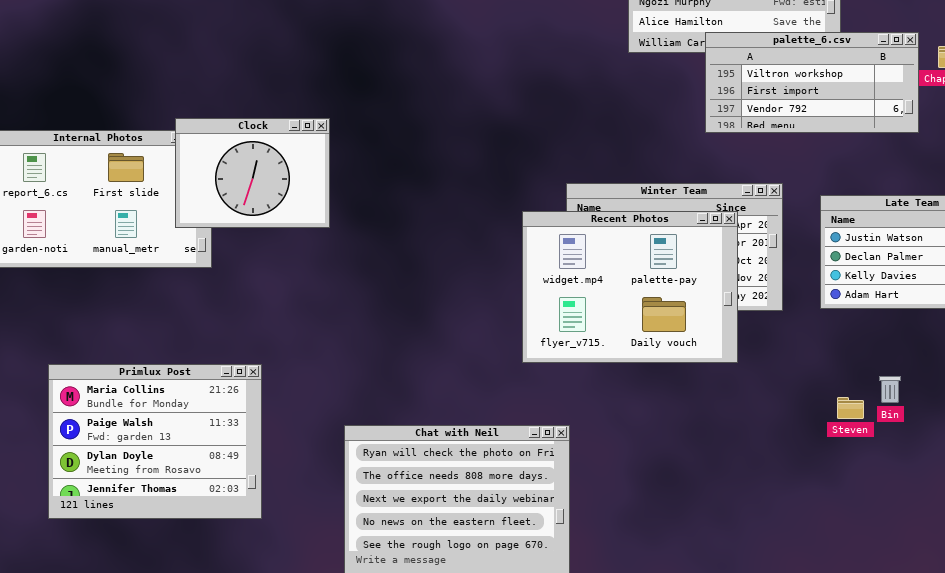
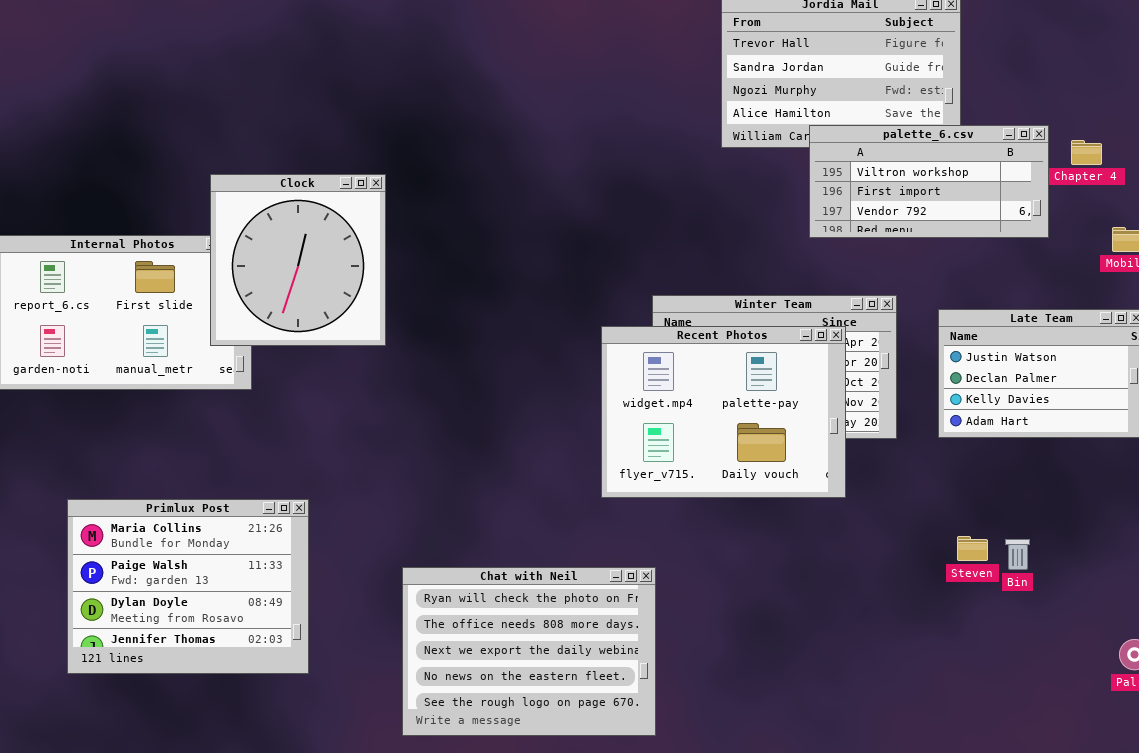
Clock: [175,118,330,228] -> [210,174,386,346], resized
Bin: [879,376,901,403] -> [1005,539,1030,570], moved

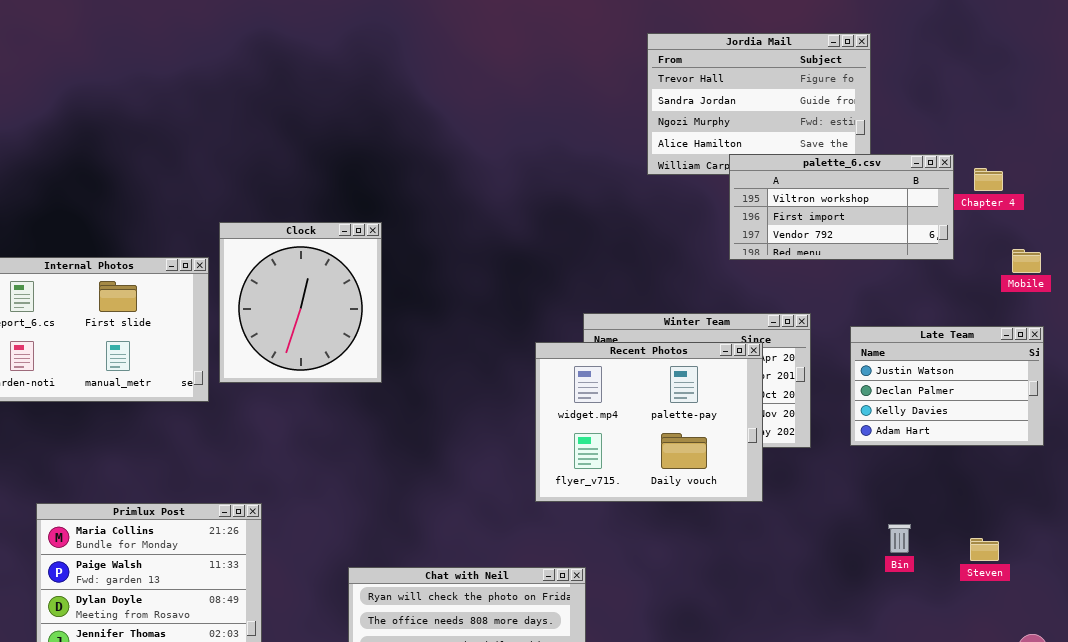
Clock: [210,174,386,346] -> [219,222,382,383], moved
Steven: [957,536,988,561] -> [970,538,999,561], moved
Bin: [1005,539,1030,570] -> [888,524,911,553], moved

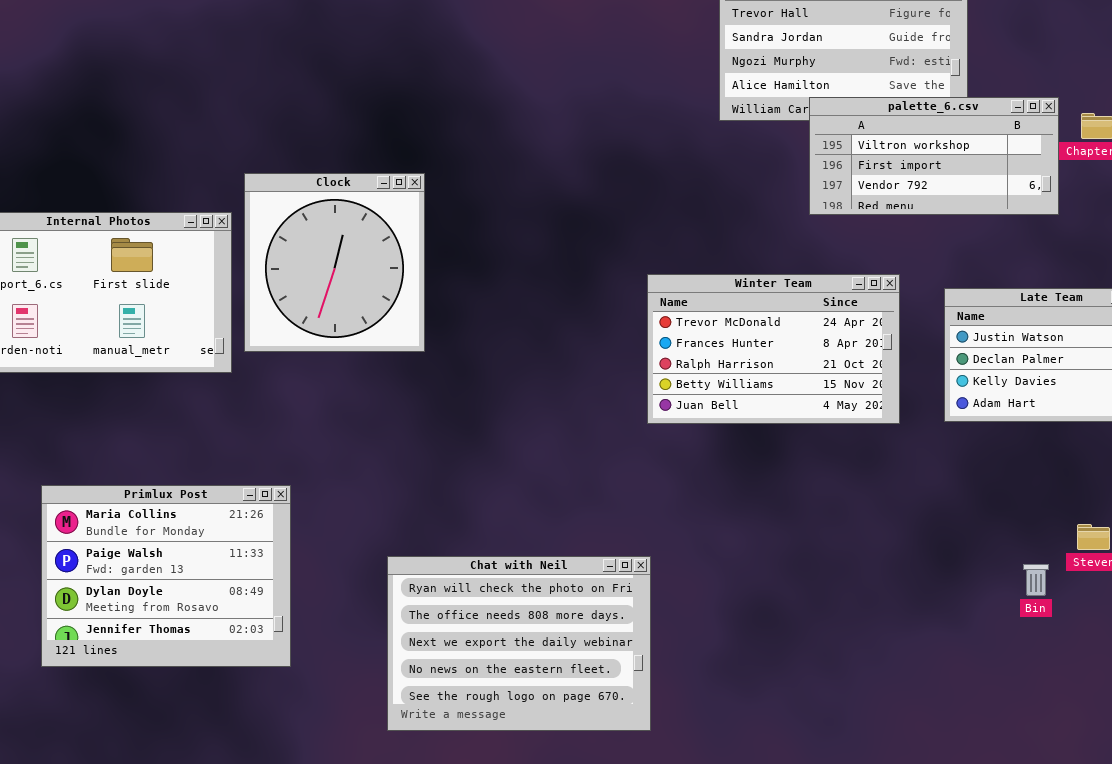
Recent Photos: [535,342,763,502] -> none, closed
Bin: [888,524,911,553] -> [1023,564,1049,596], moved

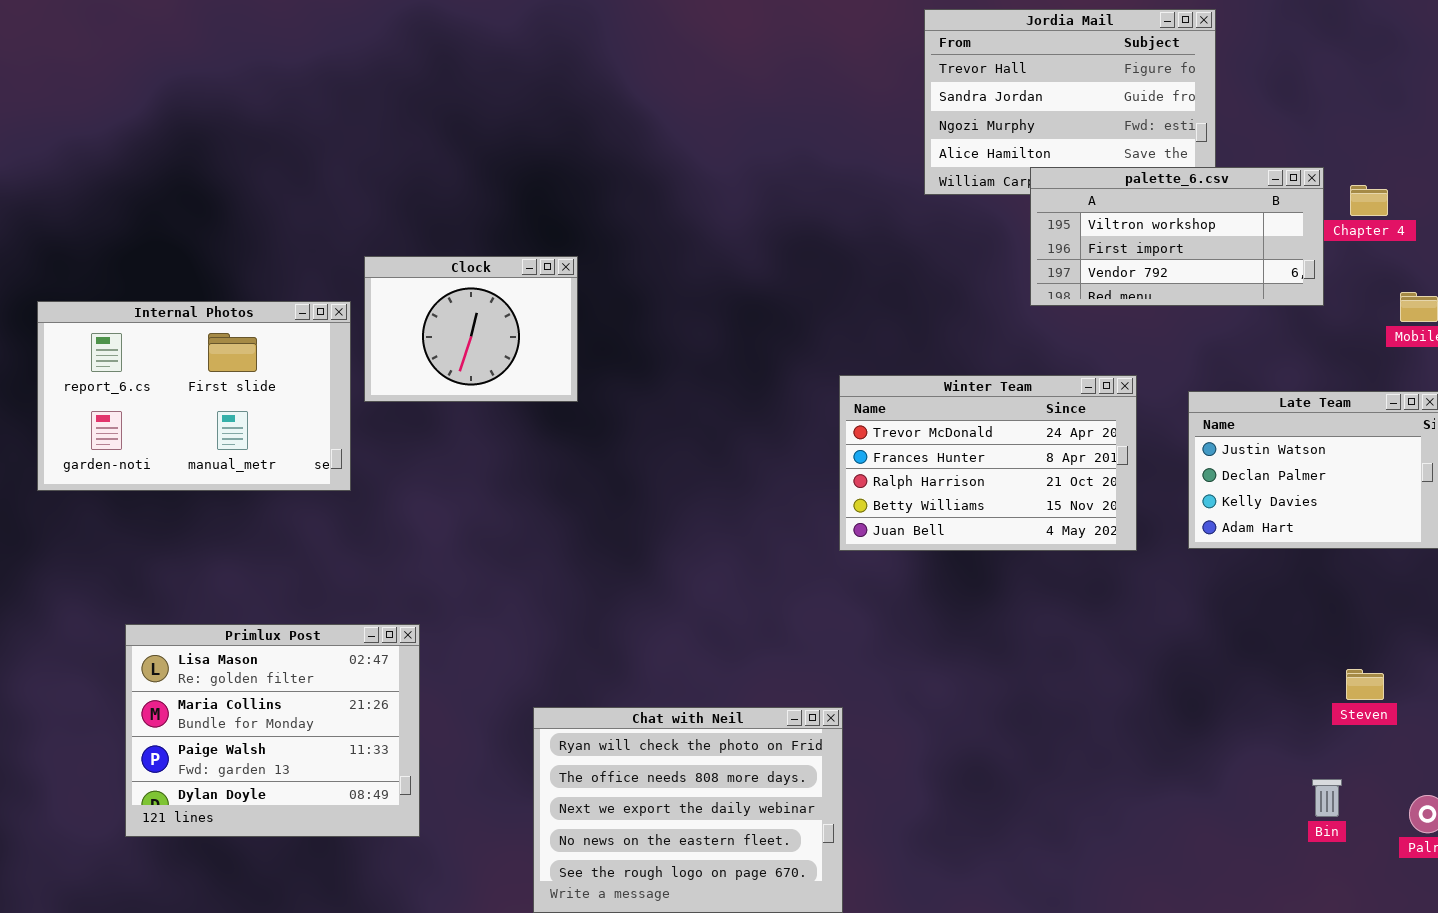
Clock: [244,173,425,352] -> [364,256,578,402], resized
Primlux Post: [41,485,291,667] -> [125,624,420,837], scrolled up 1 row
Bin: [1023,564,1049,596] -> [1312,779,1342,817], moved

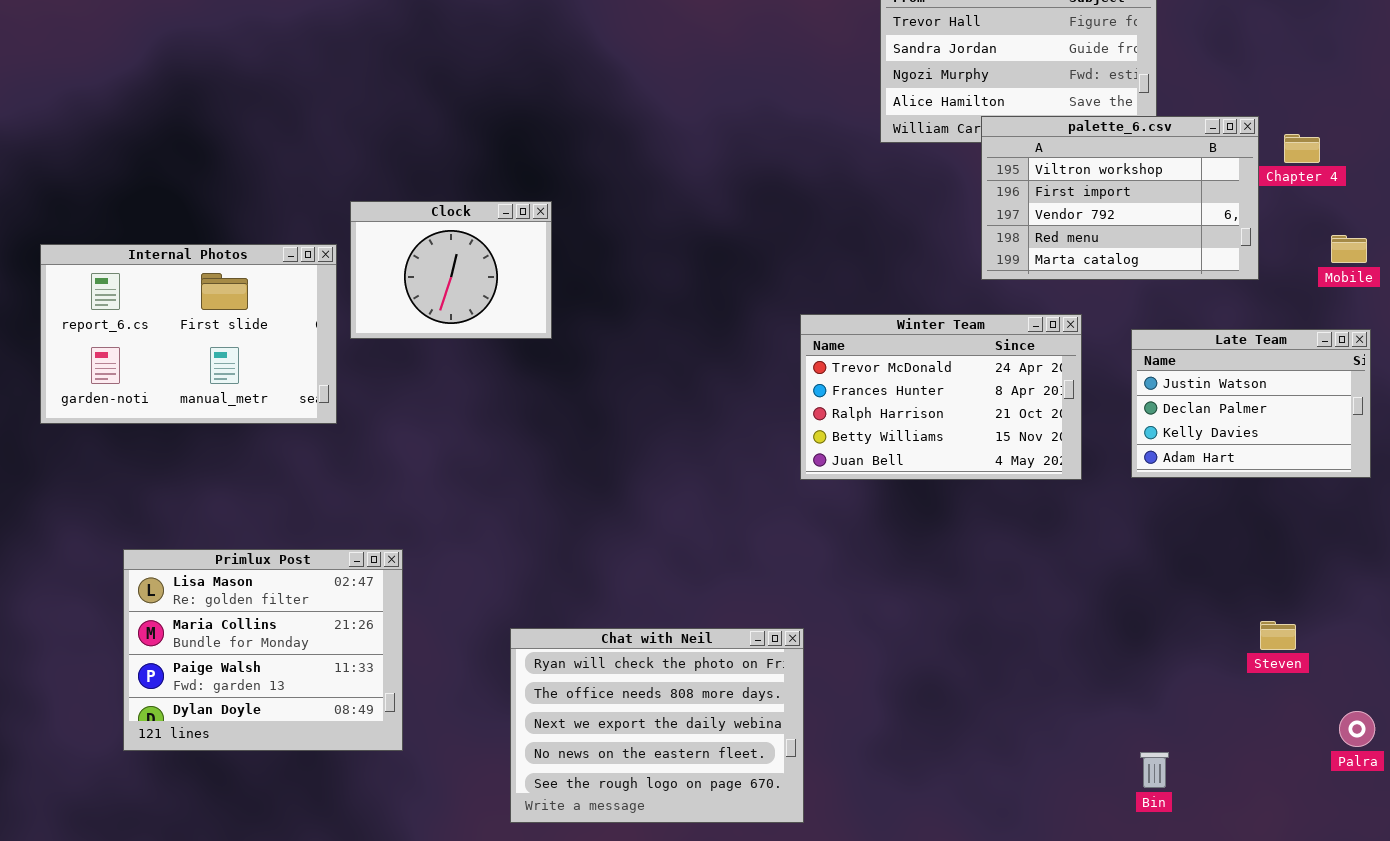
palette_6.csv: [1030,167,1324,306] -> [981,116,1259,280], resized
Steven: [1346,669,1384,700] -> [1260,621,1296,650], moved
Bin: [1312,779,1342,817] -> [1140,752,1169,788], moved

